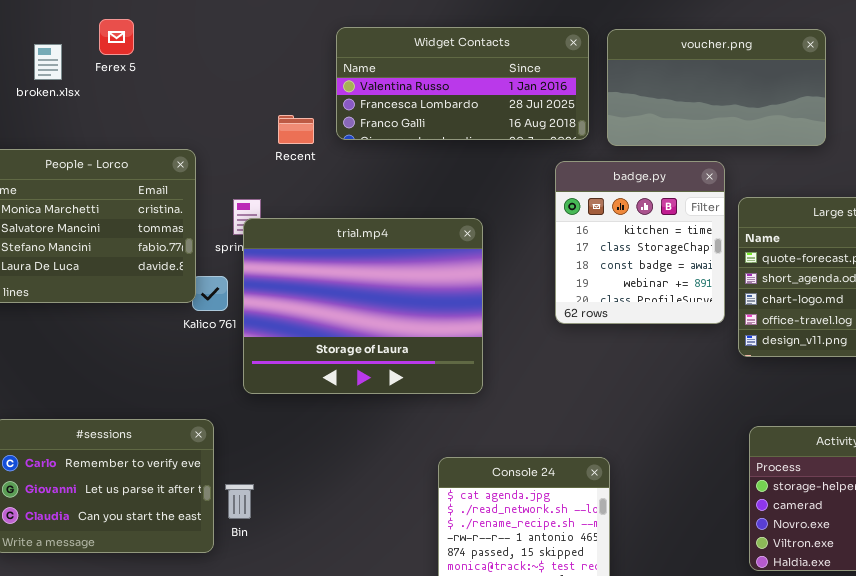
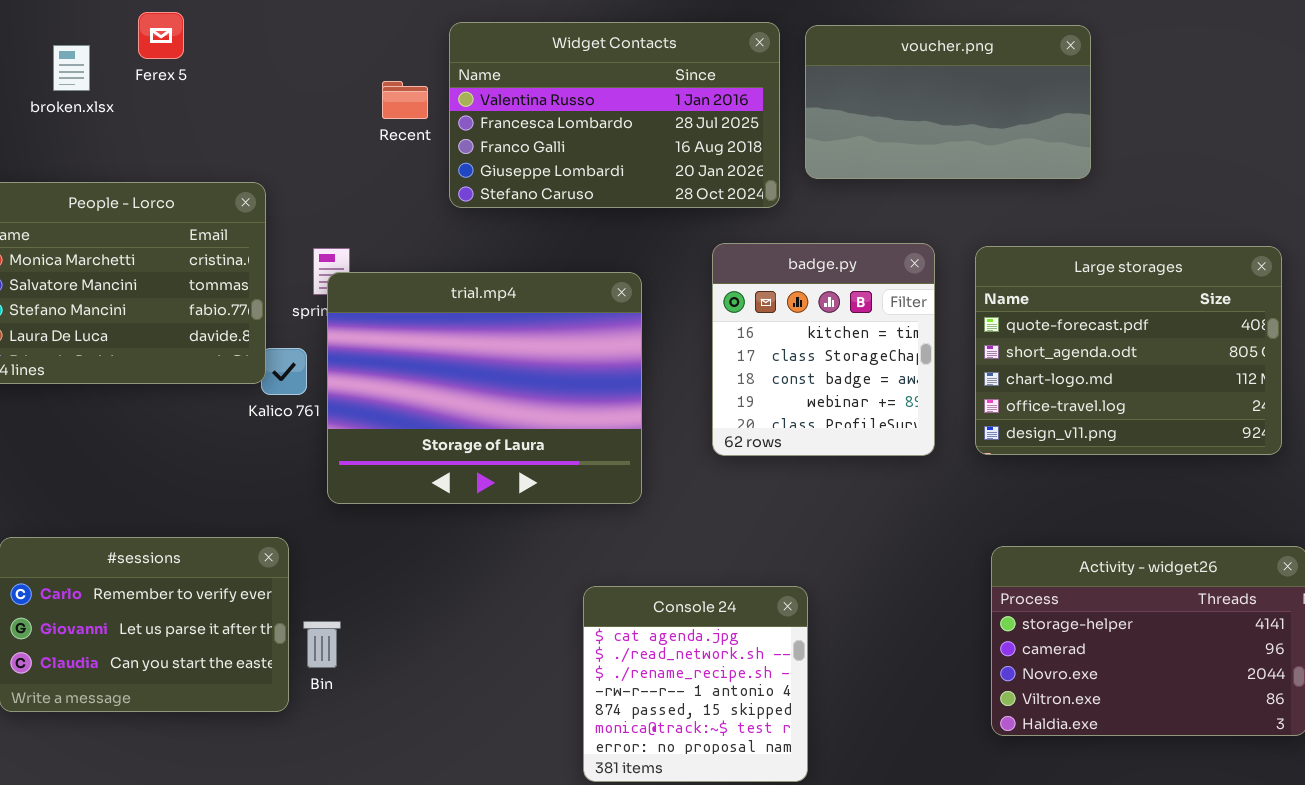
Widget Contacts: [336,27,589,140] -> [449,22,780,208], resized
Recent: [278,115,314,144] -> [382,81,428,119], moved
badge.py: [555,161,725,324] -> [712,243,935,456], moved

